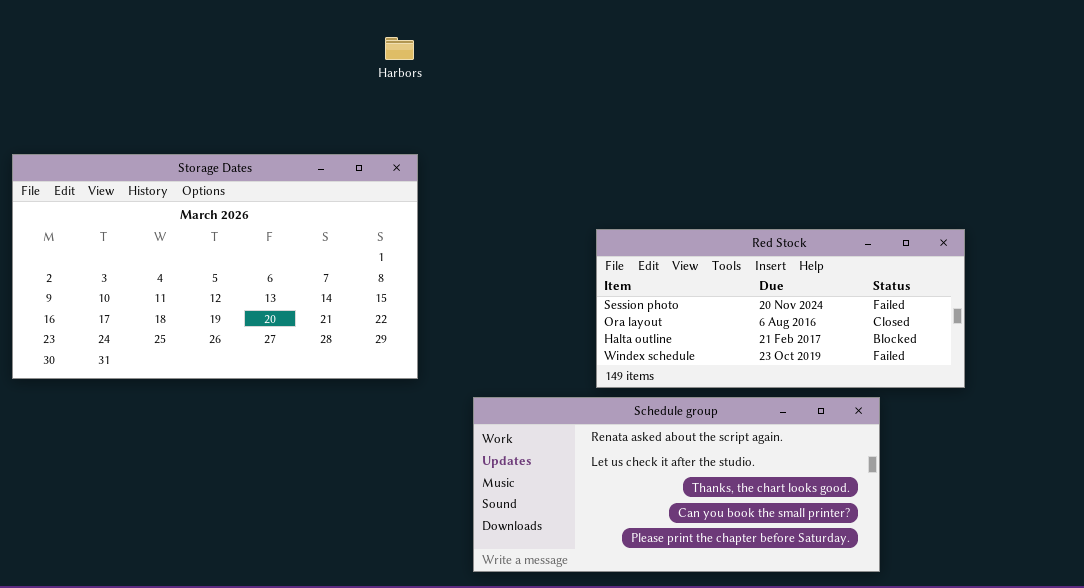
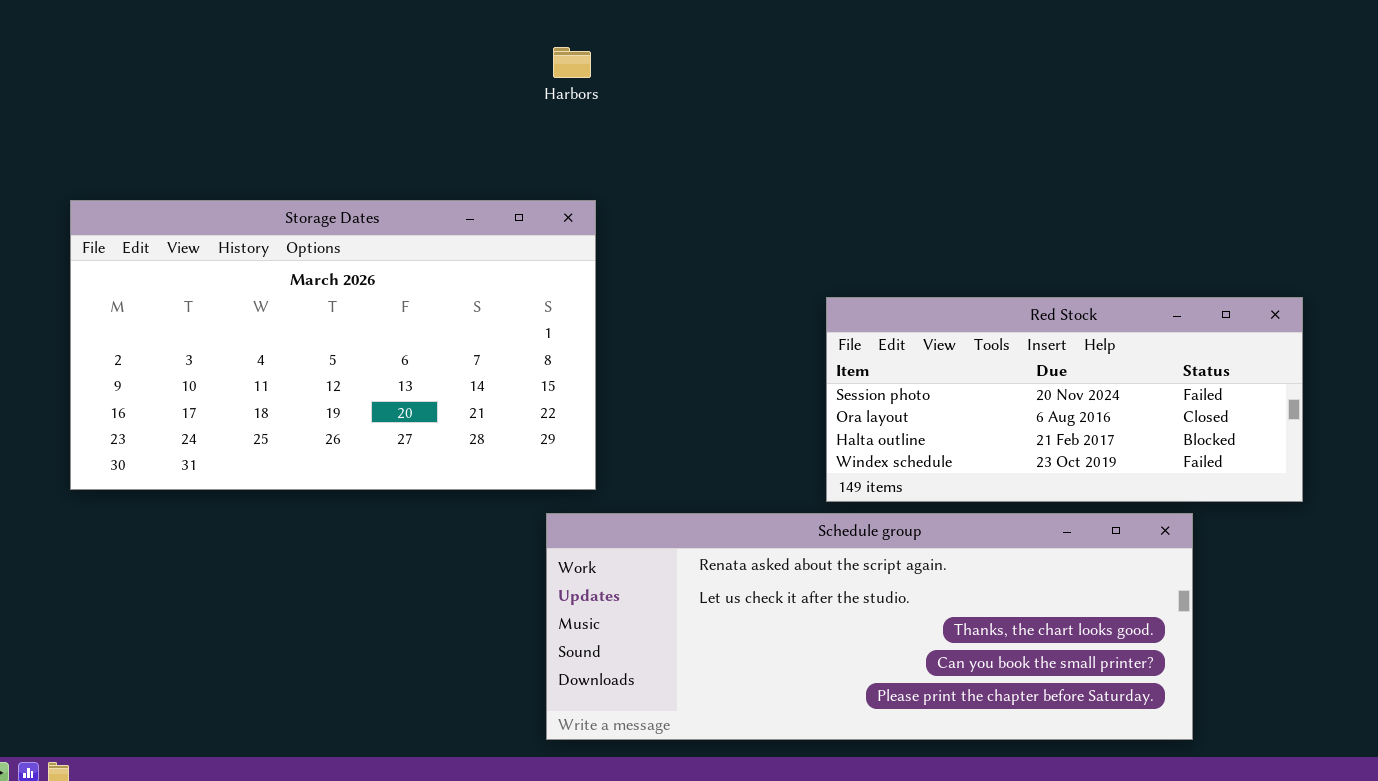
Schedule group: [473,397,880,572] -> [546,513,1193,740], resized

